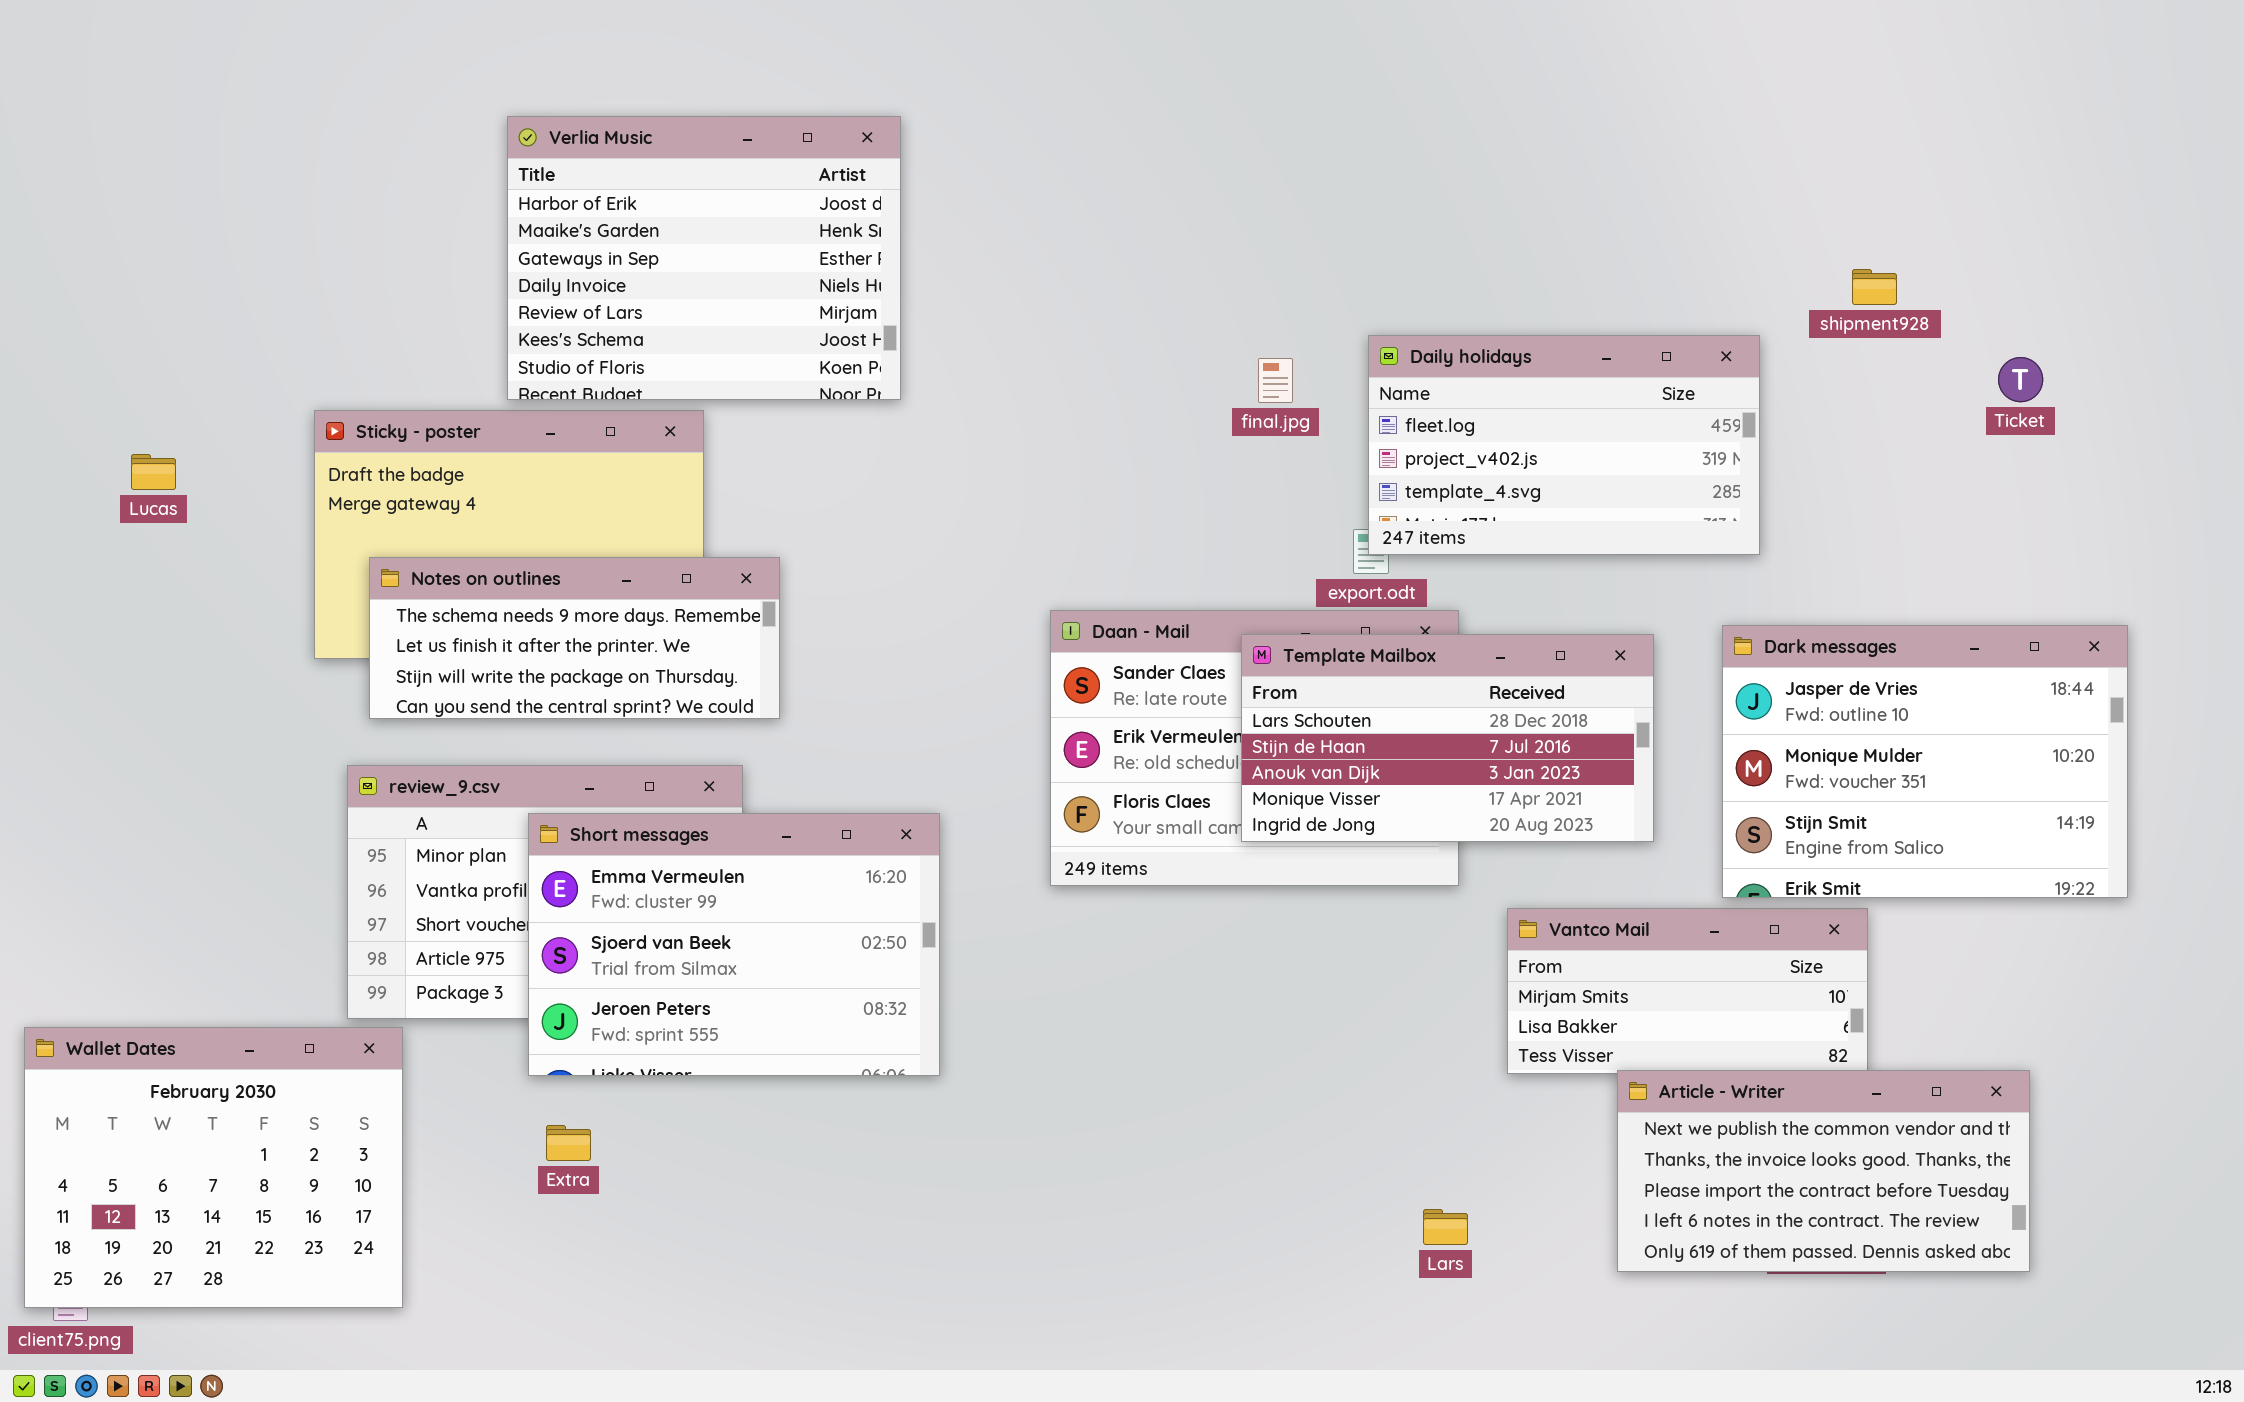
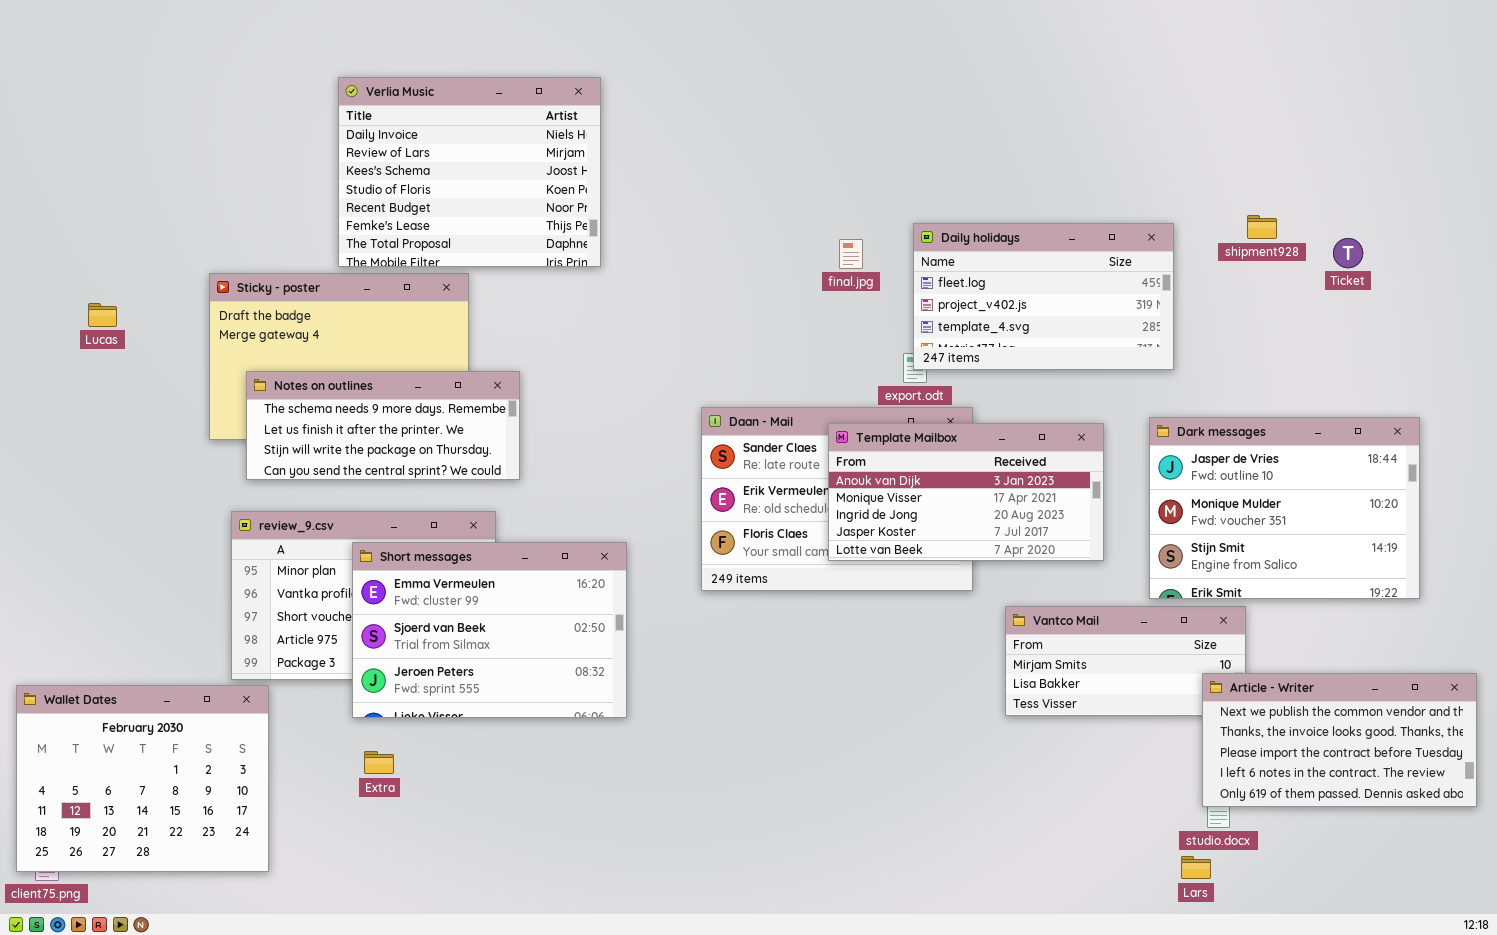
Verlia Music: [507,116,901,400] -> [338,77,601,267], scrolled down 3 rows
shipment928: [1852,269,1897,305] -> [1247,215,1277,239], moved
Template Mailbox: [1241,634,1654,842] -> [828,423,1104,561], scrolled down 2 rows
Article - Writer: [1617,1070,2030,1272] -> [1202,673,1477,807], moved
Lars: [1423,1209,1468,1245] -> [1181,856,1211,879], moved

